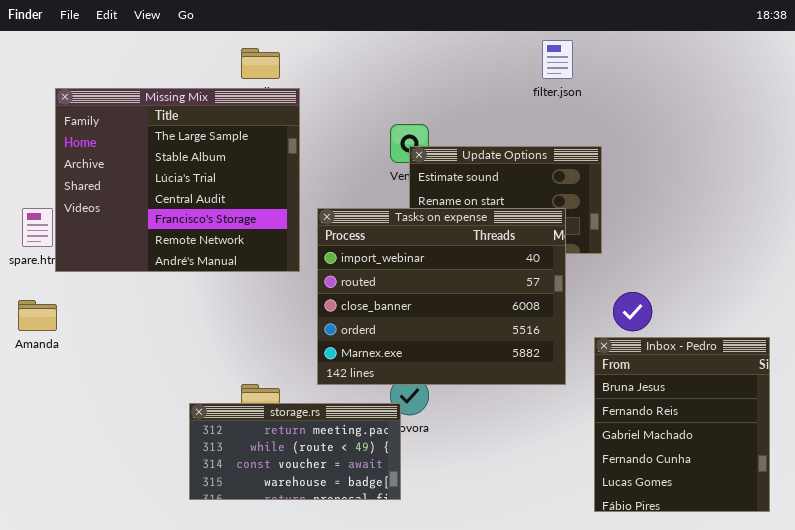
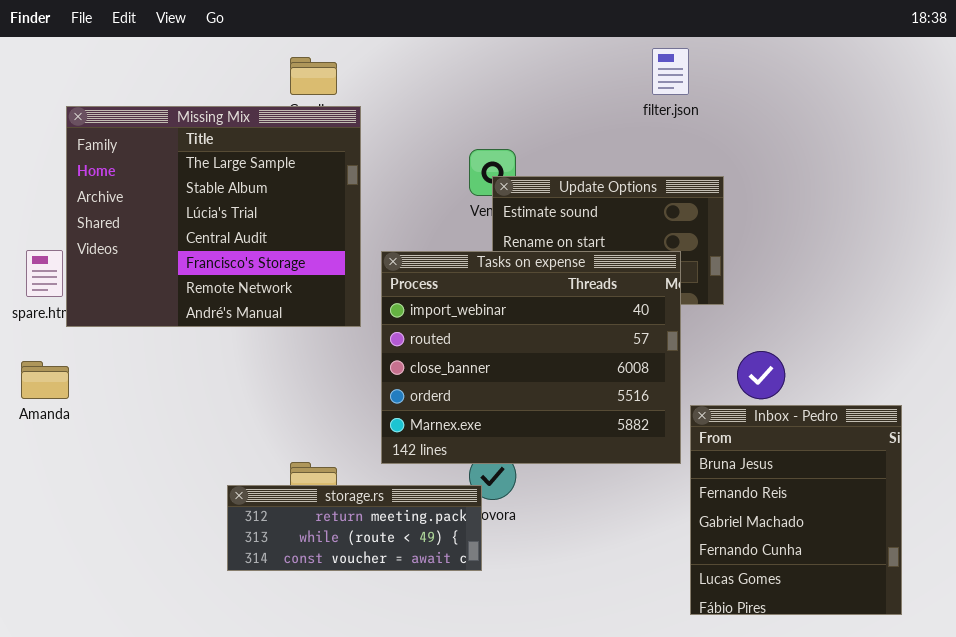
Inbox - Pedro: [594,337,770,512] -> [690,405,902,615], moved
storage.rs: [189,403,401,500] -> [227,485,482,571], resized

